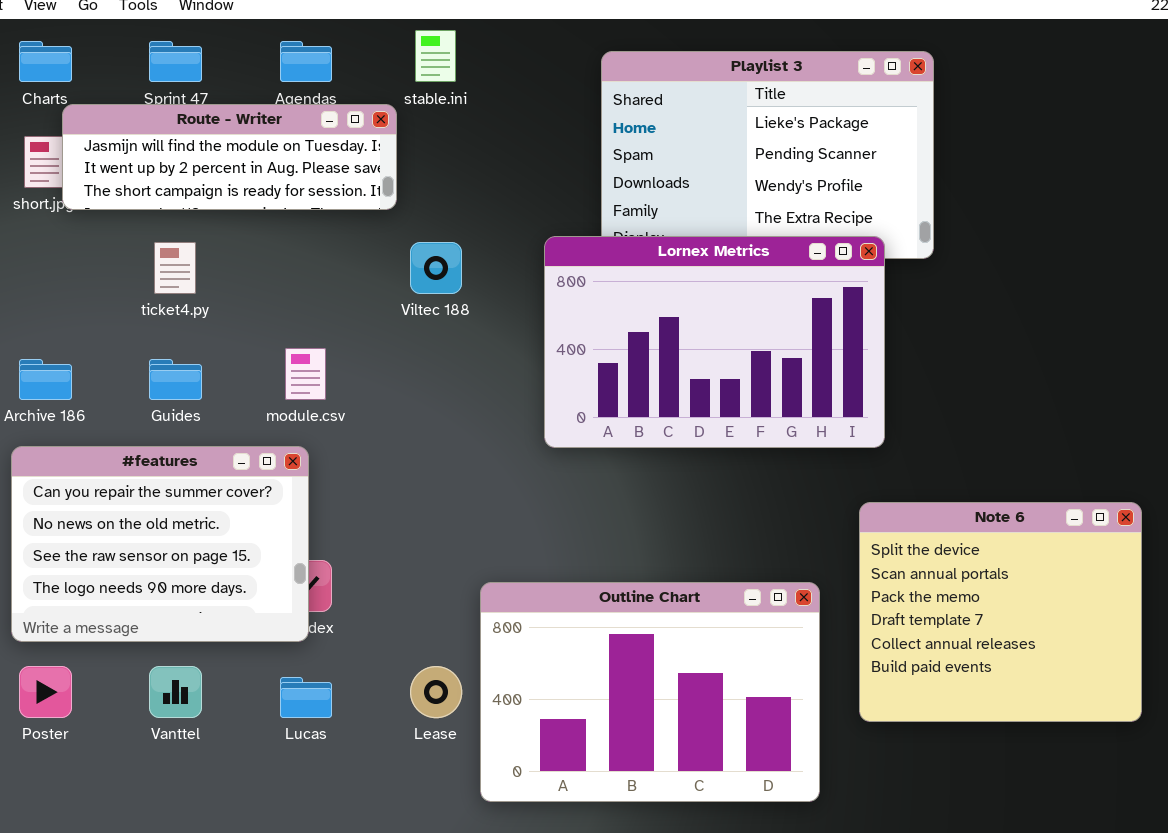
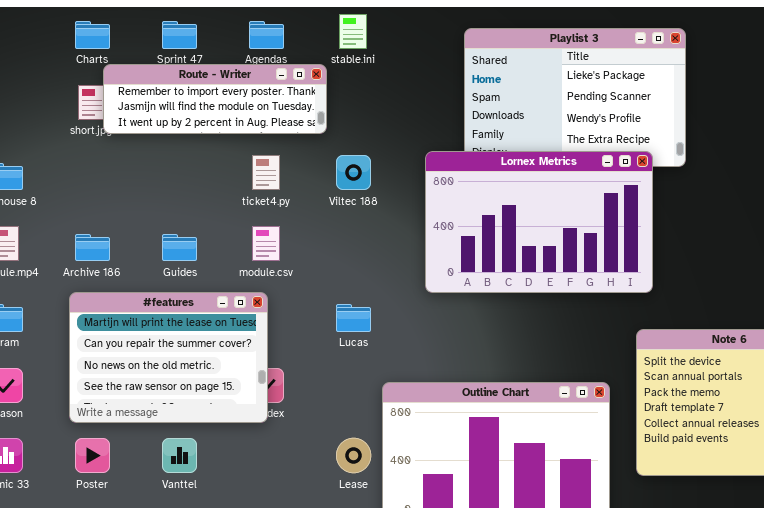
Route - Writer: [62,104,397,210] -> [103,64,327,134], scrolled up 1 row
ticket4.py: [154,242,196,294] -> [252,155,280,190], moved
#features: [11,446,309,642] -> [69,292,268,423], scrolled up 1 row
Lucas: [280,677,332,718] -> [336,304,371,332], moved

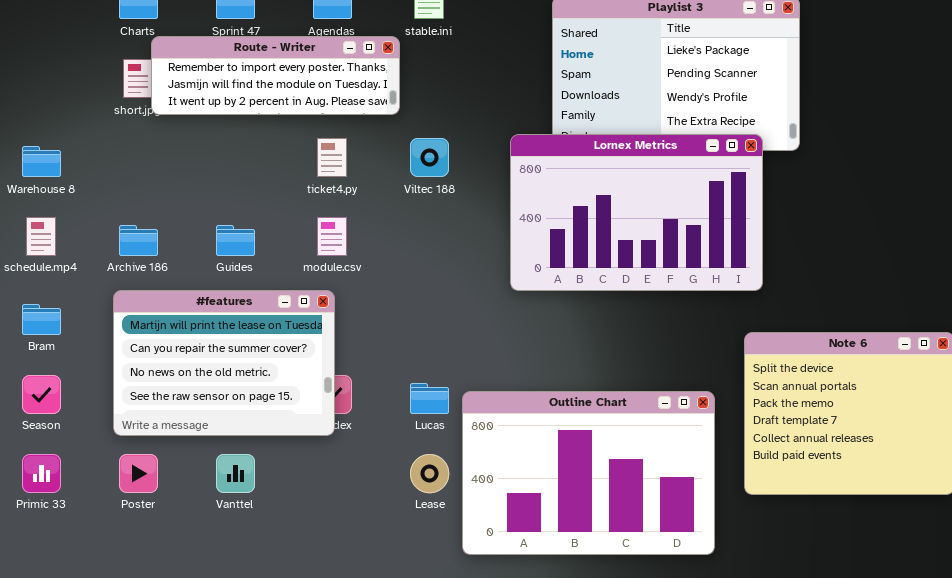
Lucas: [336,304,371,332] -> [410,383,449,414], moved

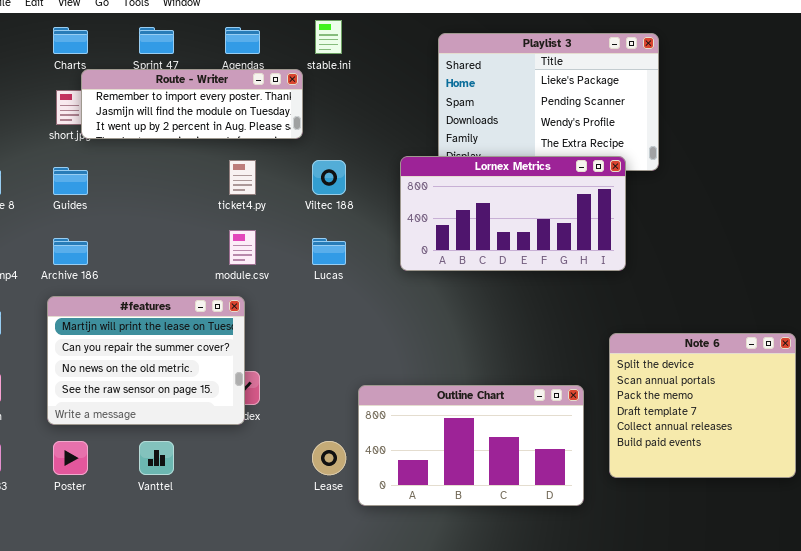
Lornex Metrics: [510,134,763,291] -> [400,156,626,271], resized
Guides: [216,225,255,256] -> [53,167,88,195], moved
Lucas: [410,383,449,414] -> [312,238,346,265], moved
Outline Chart: [462,391,715,555] -> [358,385,584,506], resized

